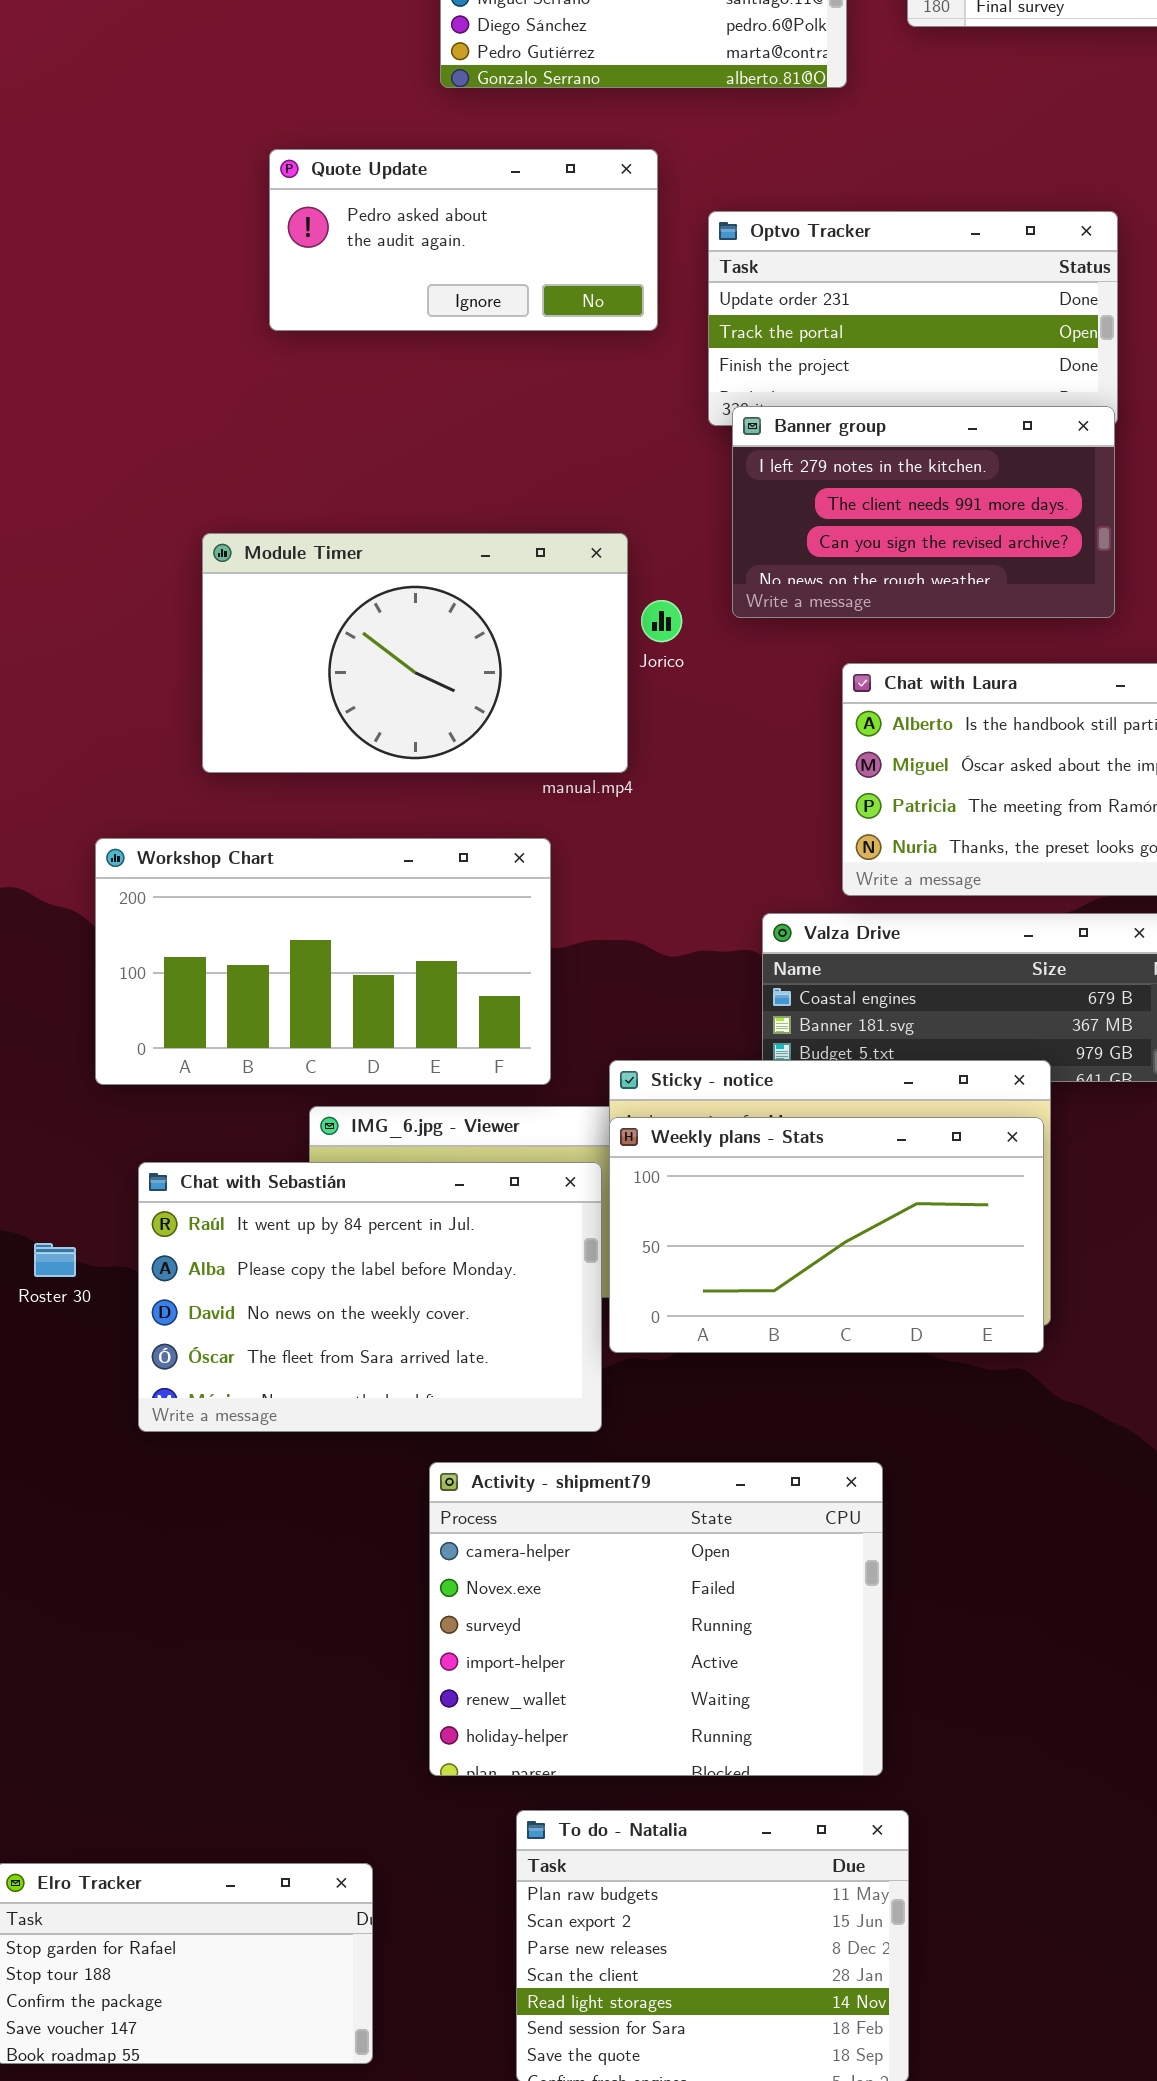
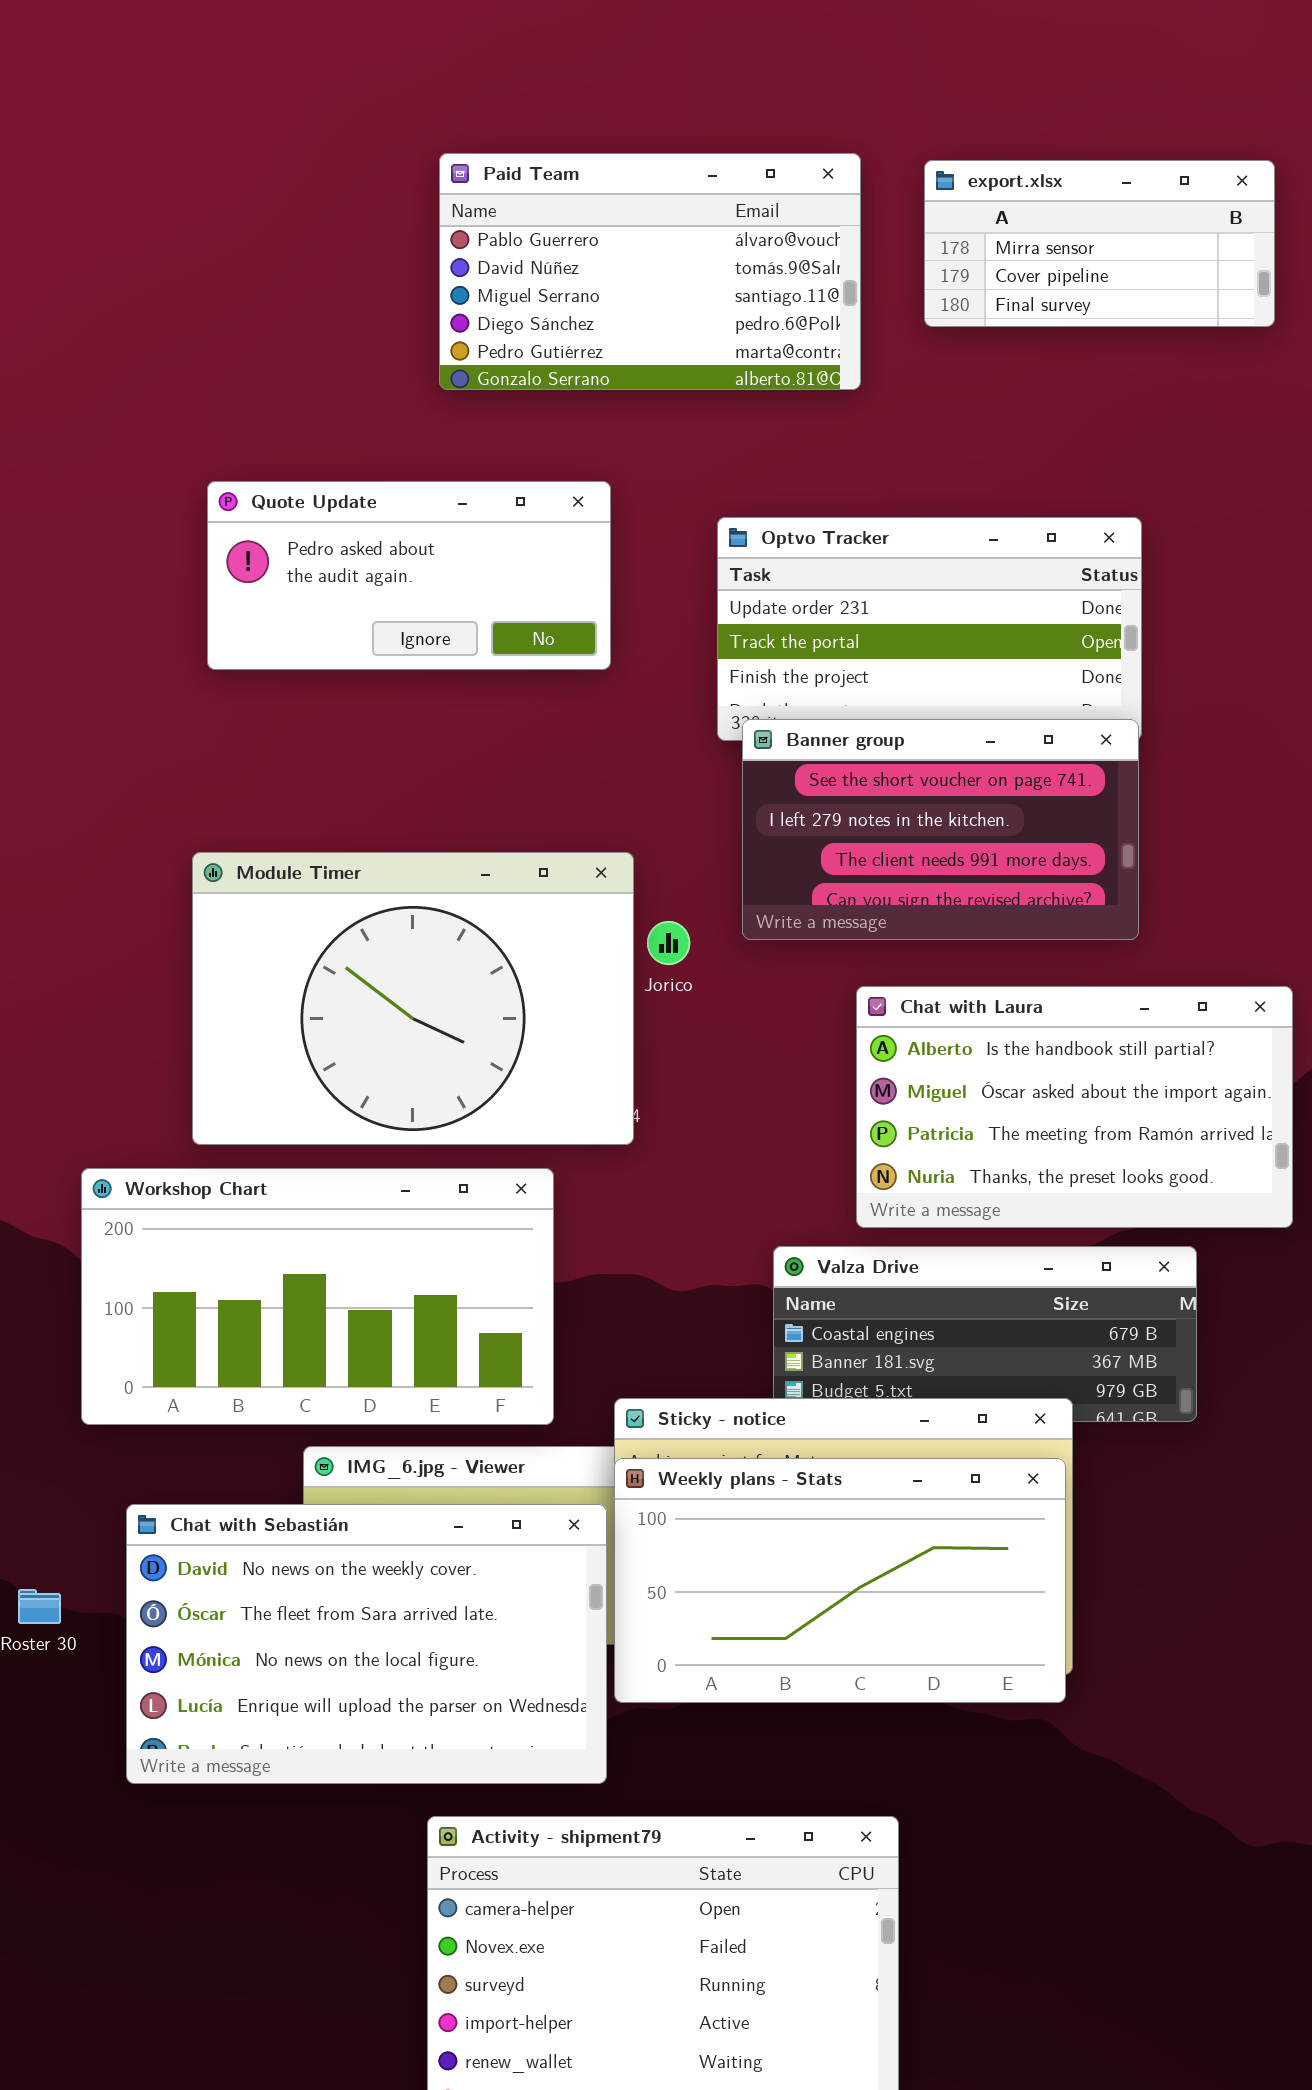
Quote Update: [269,149,658,331] -> [207,481,611,670], moved
Banner group: [732,406,1115,618] -> [742,719,1139,940], scrolled up 1 row
Module Timer: [202,533,628,773] -> [192,852,634,1145], resized
Chat with Sebastián: [138,1162,602,1432] -> [126,1504,607,1784], scrolled down 2 rows

